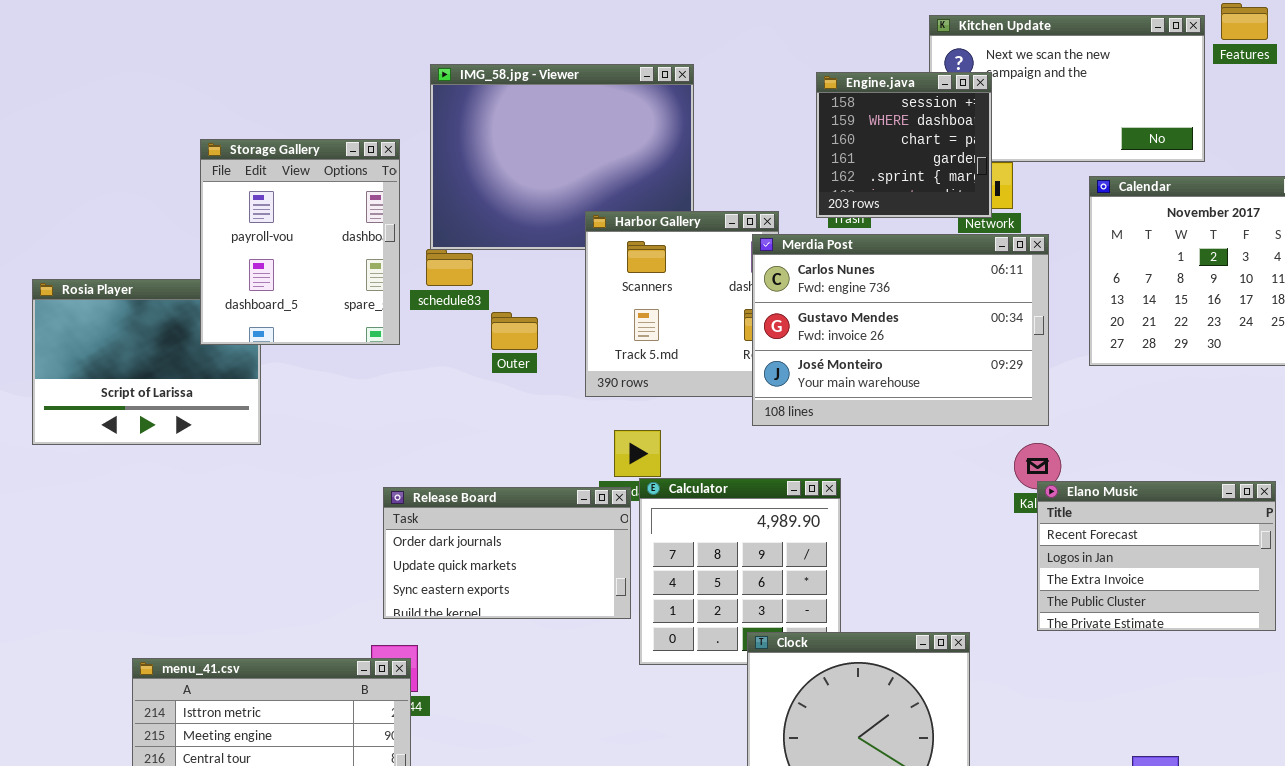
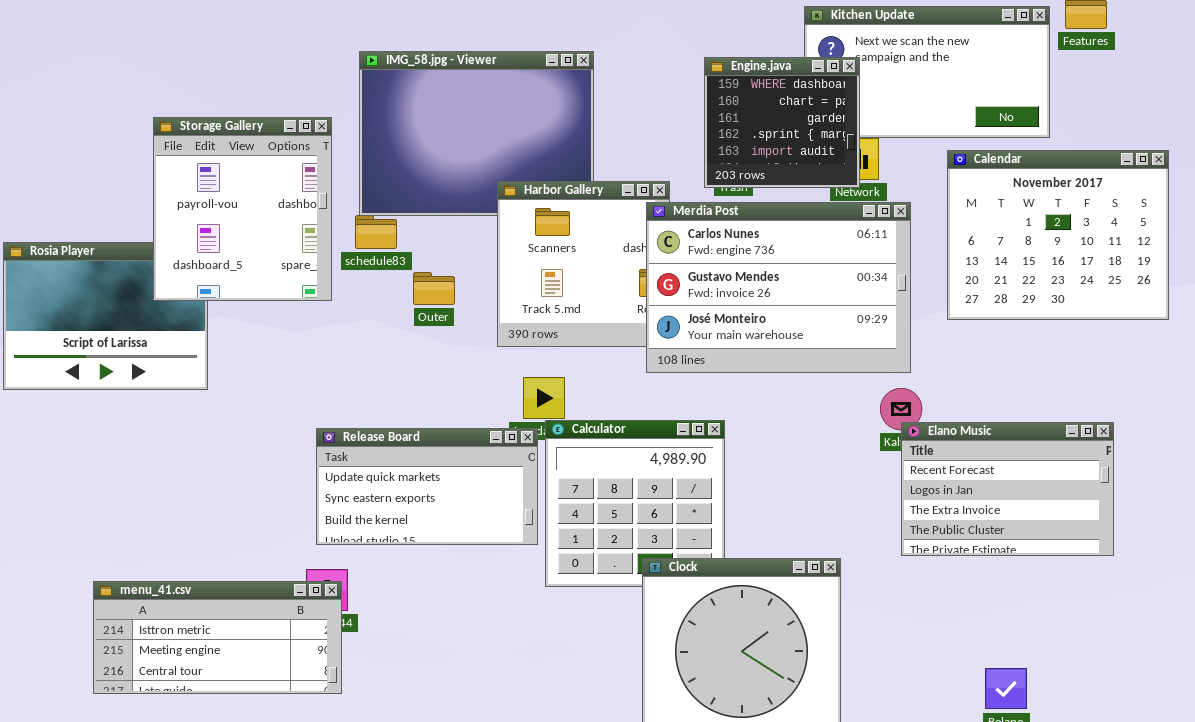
Engine.java: [816,72,992,218] -> [704,57,860,188], scrolled down 1 row
Release Board: [383,487,631,619] -> [316,428,538,545], scrolled down 1 row

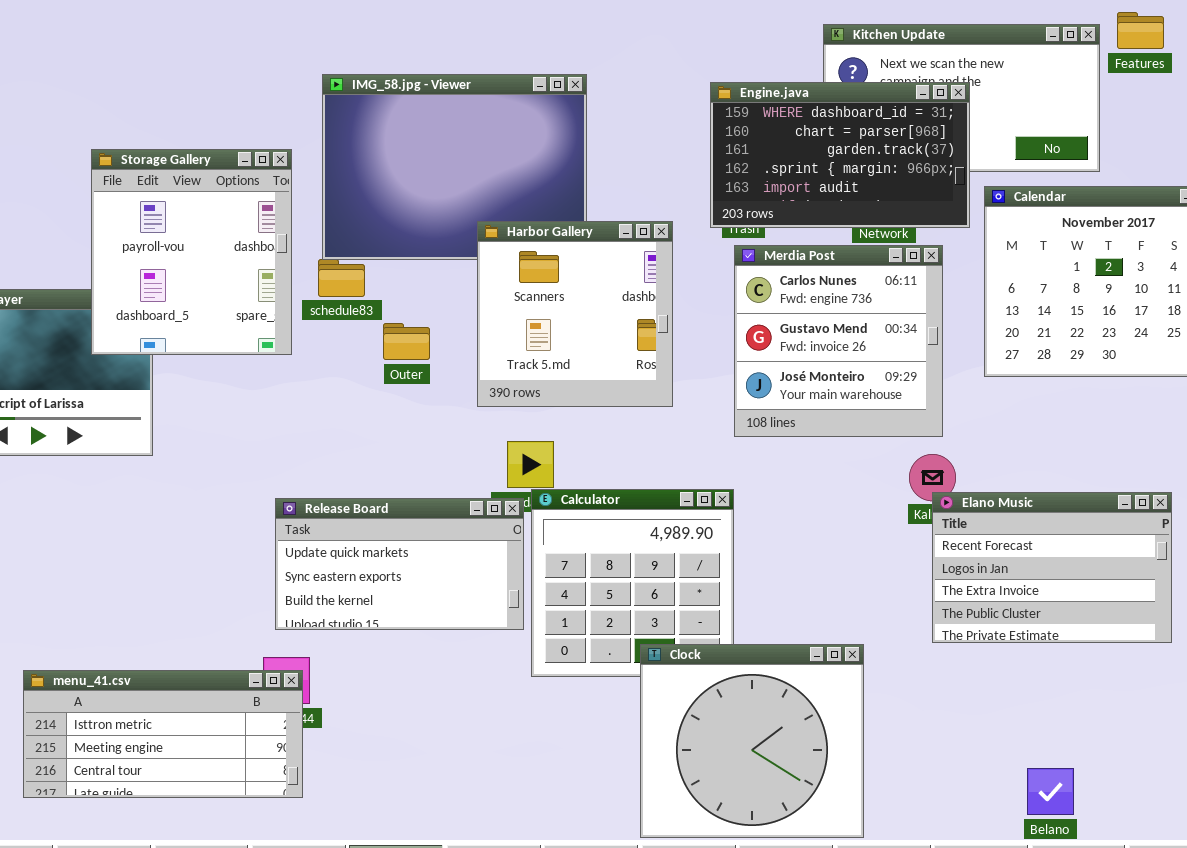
Engine.java: [704,57,860,188] -> [710,82,970,228], resized
Merdia Post: [646,202,911,373] -> [734,245,943,437], resized

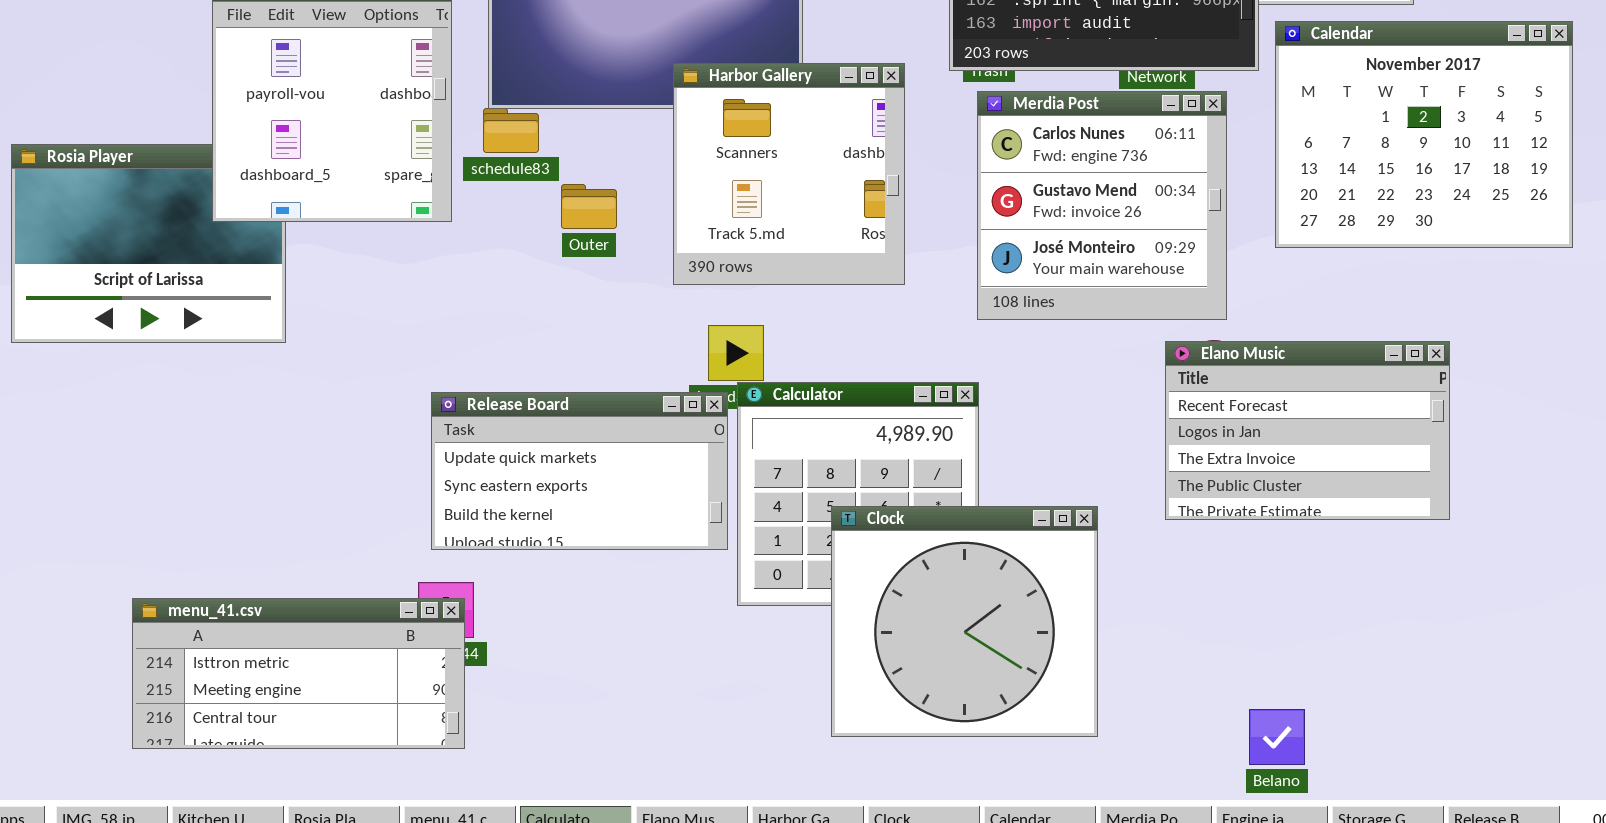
Elano Music: [932,492,1172,643] -> [1165,341,1450,520], moved
Clock: [640,644,864,838] -> [831,506,1098,737], moved
Belano: [1027,768,1074,815] -> [1249,709,1305,765], moved

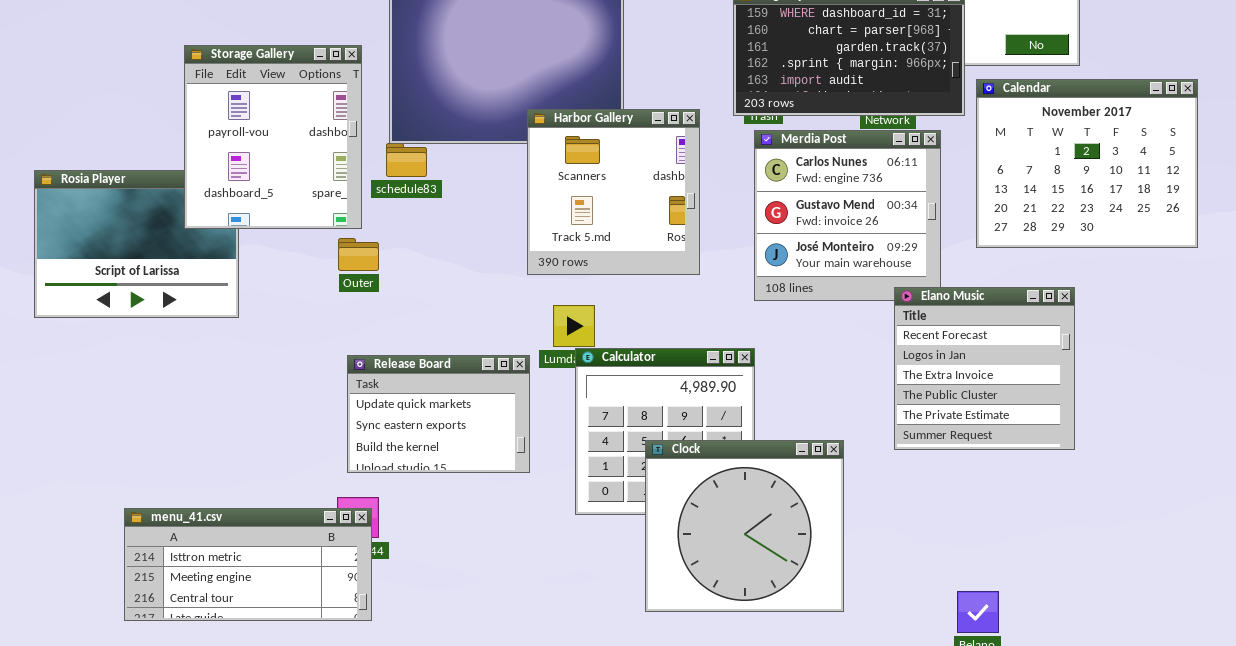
Outer: [561,184,617,229] -> [338,238,379,271], moved
Elano Music: [1165,341,1450,520] -> [894,287,1075,450], resized
Release Board: [431,392,728,550] -> [347,355,530,473], resized

